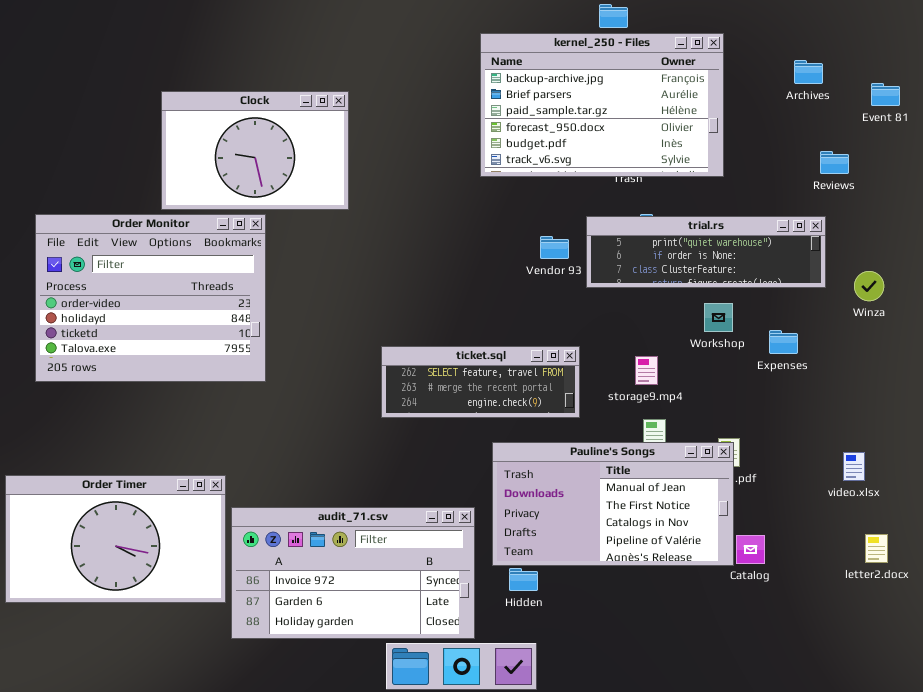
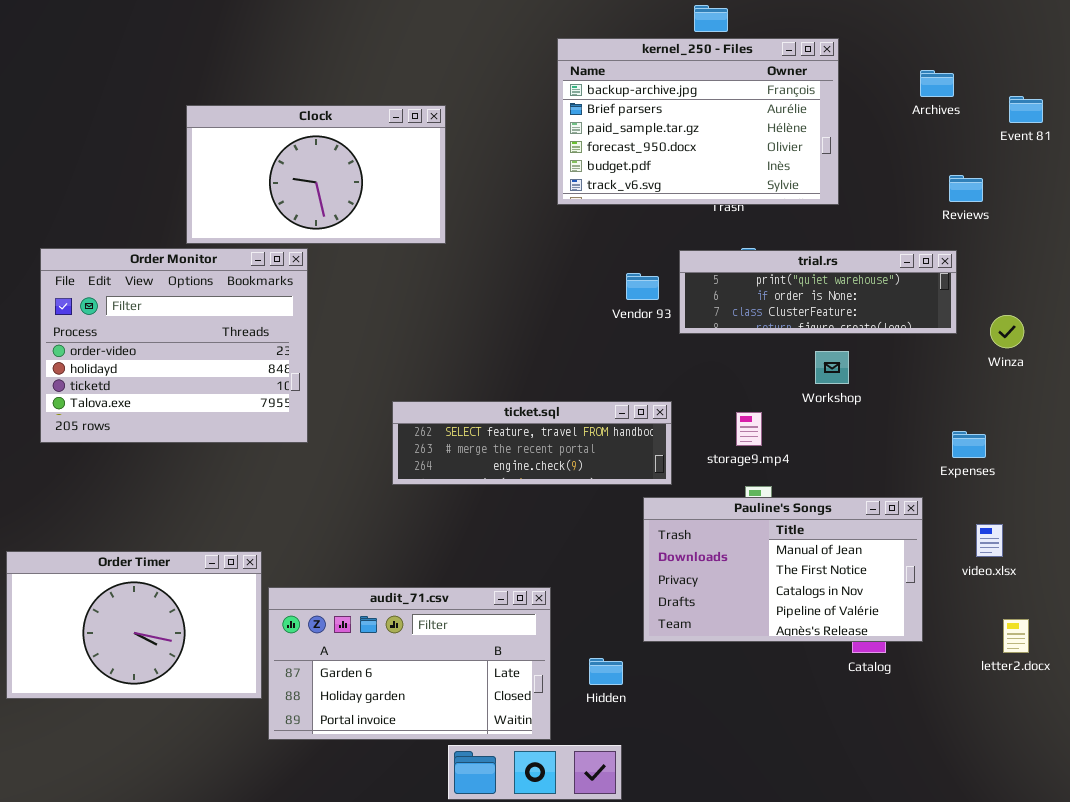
Clock: [161,91,349,210] -> [186,105,446,244], resized
Expenses: [769,330,798,354] -> [952,431,986,458], moved
ticket.sql: [381,346,580,418] -> [392,401,672,485], resized
Pauline's Songs: [492,442,734,566] -> [643,497,923,642], moved
audit_71.csv: [231,507,475,639] -> [268,587,551,740], scrolled down 1 row

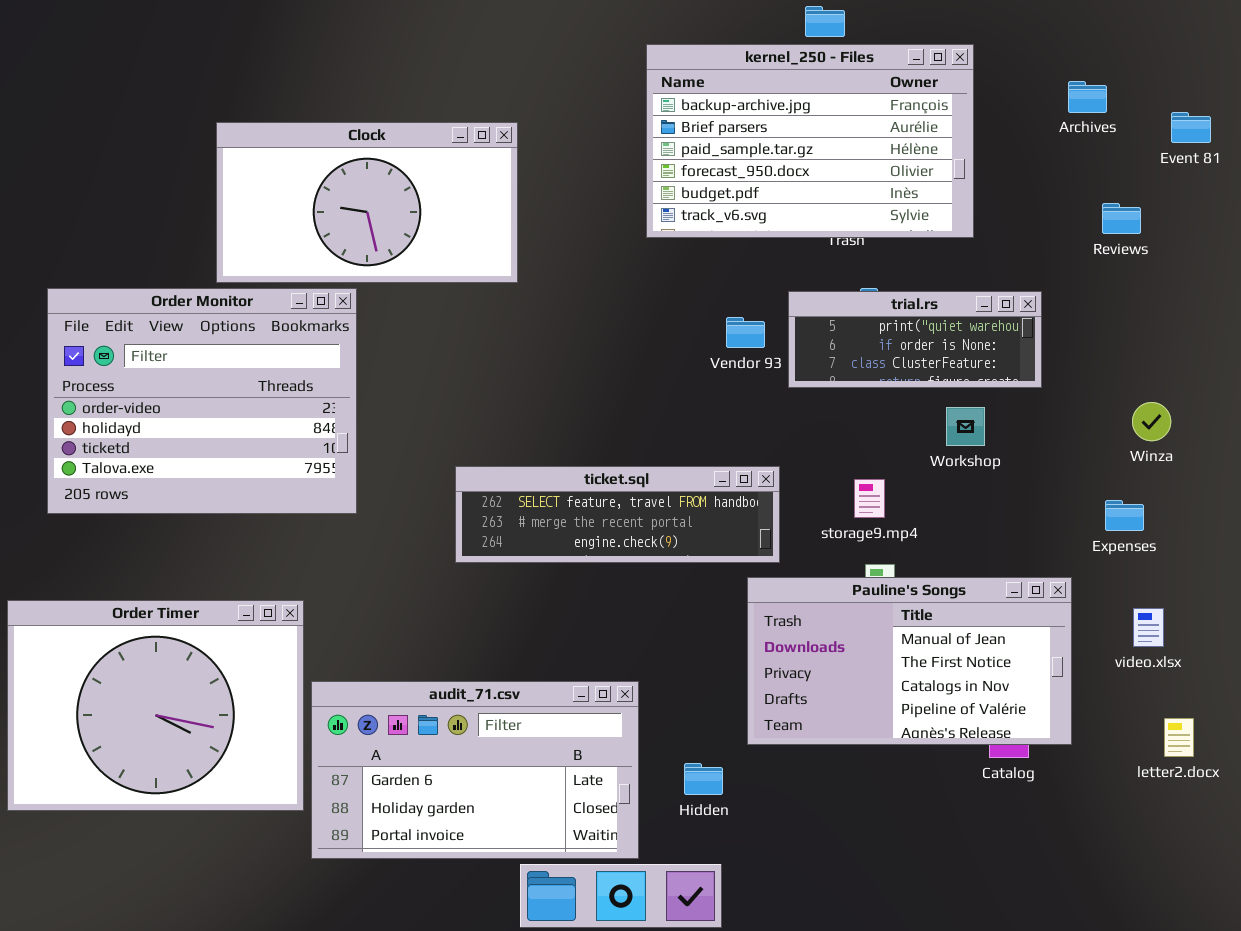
trial.rs: [679,250,957,334] -> [788,291,1042,388], resized
Winza: [990,315,1024,348] -> [1132,402,1171,441], moved
Order Timer: [6,551,262,699] -> [7,600,304,811], resized

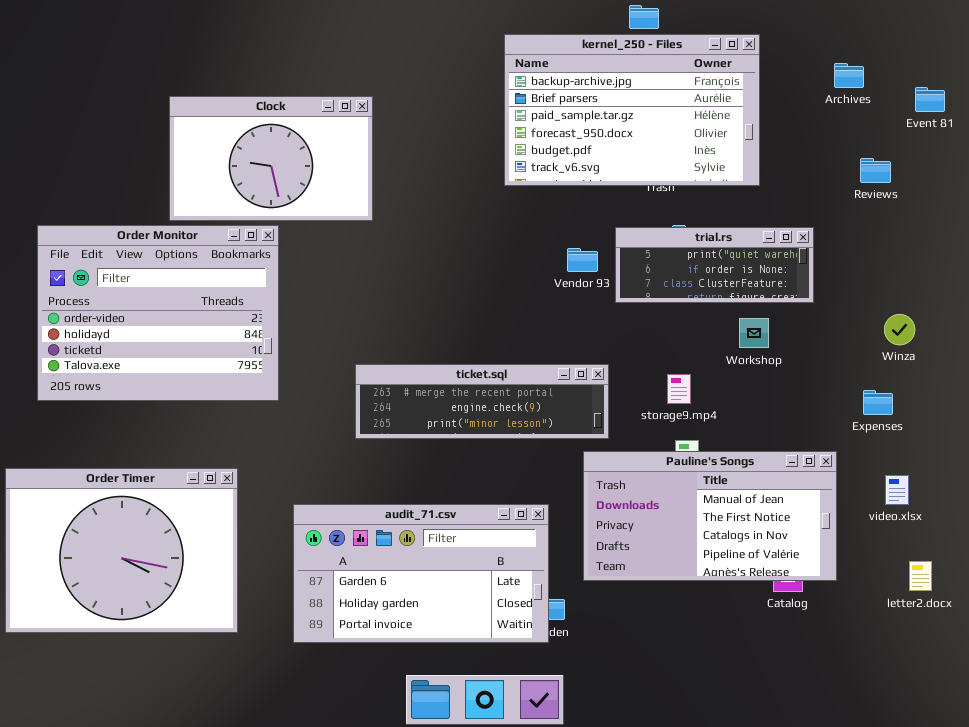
Clock: [216,122,518,283] -> [169,96,373,221], resized
ticket.sql: [455,466,780,563] -> [355,364,609,439], scrolled down 1 row
audit_71.csv: [311,681,639,859] -> [293,504,549,643], moved

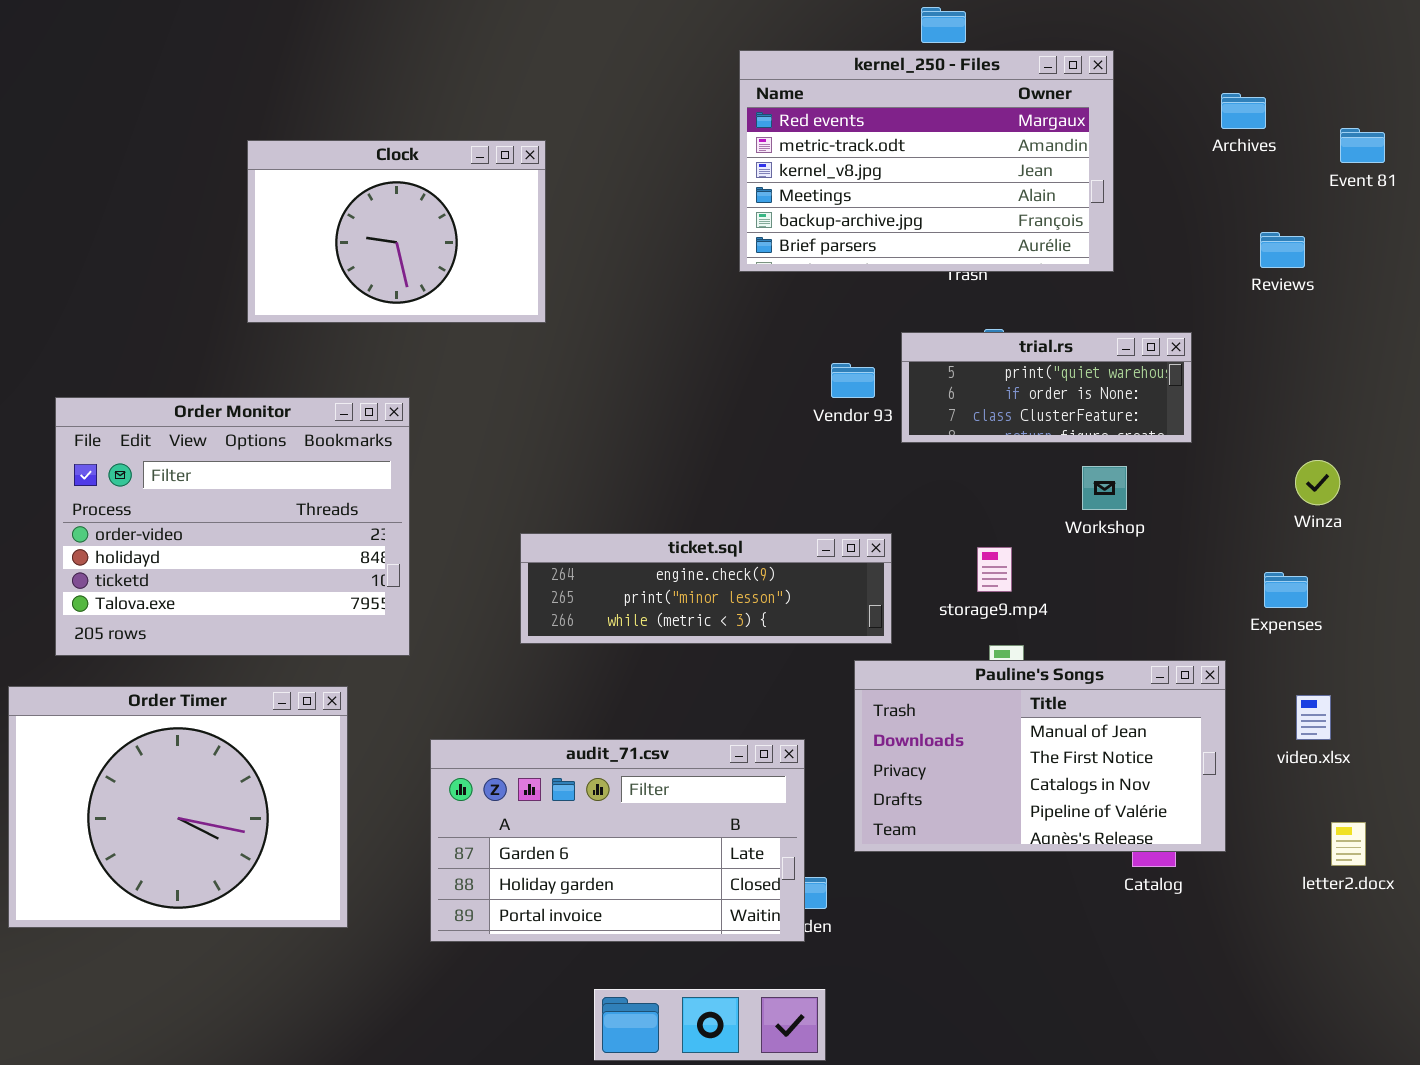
kernel_250 - Files: [504,34,760,186] -> [739,50,1114,272], scrolled up 4 rows
Order Monitor: [37,225,279,401] -> [55,397,410,656], moved
ticket.sql: [355,364,609,439] -> [520,533,892,644], scrolled down 1 row

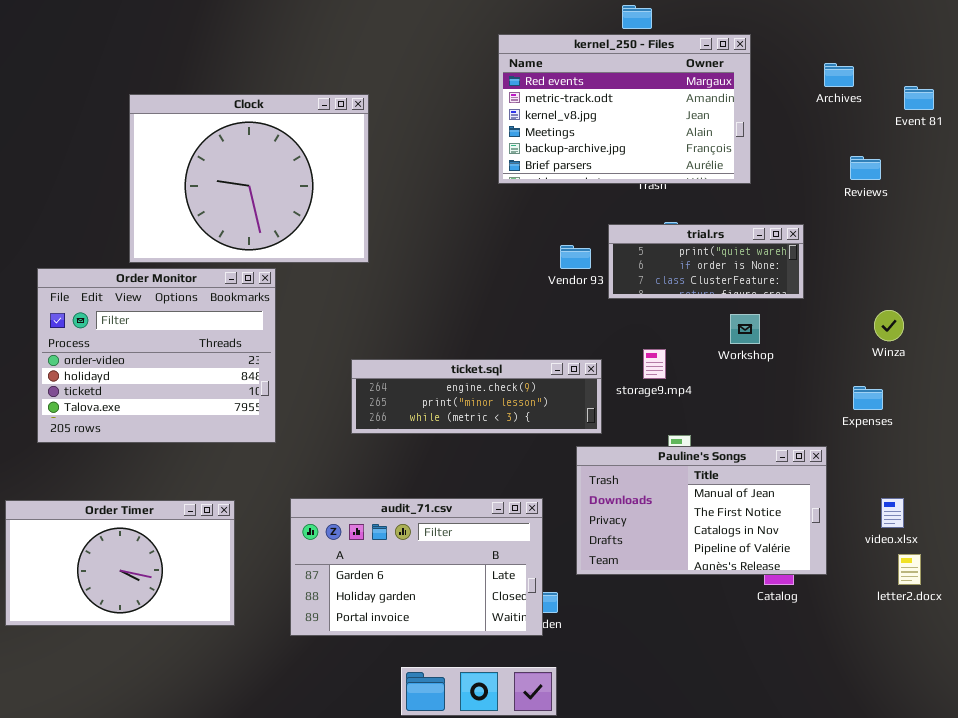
Clock: [247,140,546,323] -> [129,94,369,263], resized
storage9.mp4: [977,547,1012,592] -> [643,349,666,379], moved
Order Timer: [8,686,348,928] -> [5,500,235,626], resized
video.xlsx: [1296,695,1331,740] -> [881,498,904,528], moved

